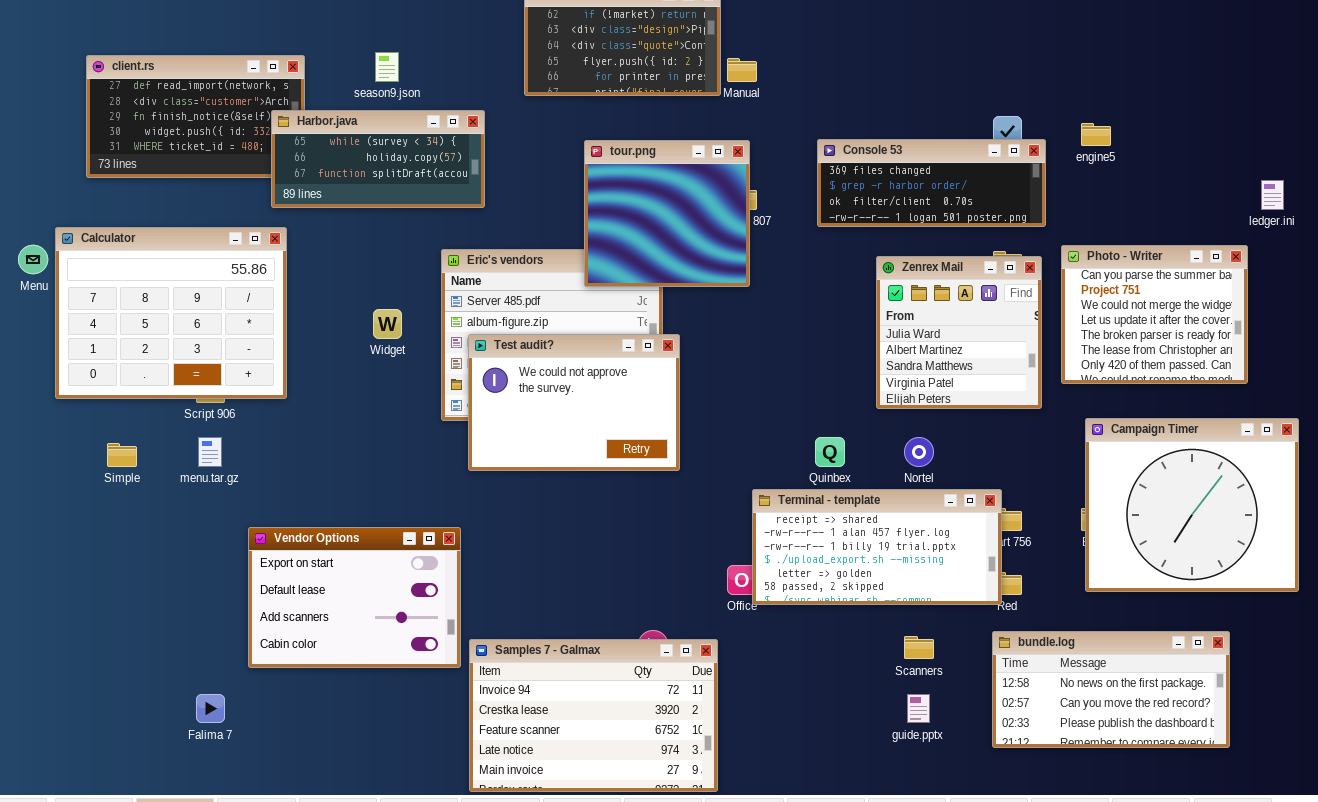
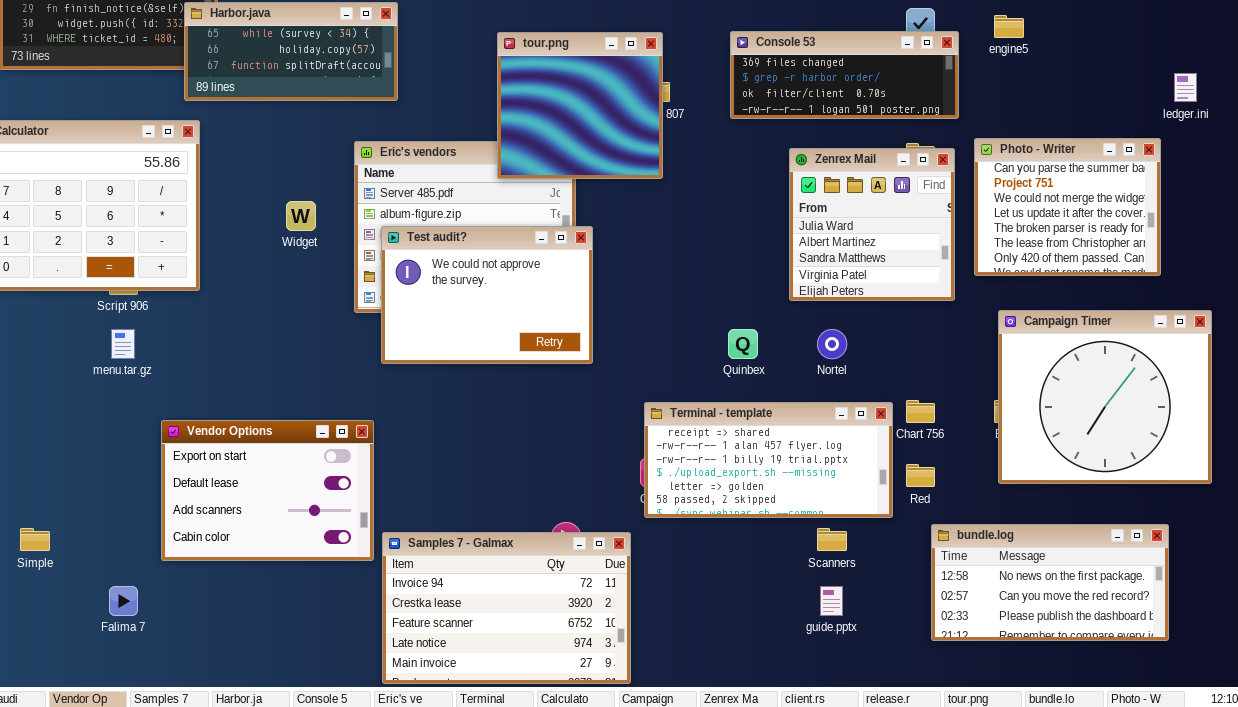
Simple: [107,443,137,467] -> [20,528,50,551], moved
Terminal - template: [752,489,1002,605] -> [644,402,893,518], moved
bundle.log: [992,631,1230,748] -> [931,524,1169,641], moved

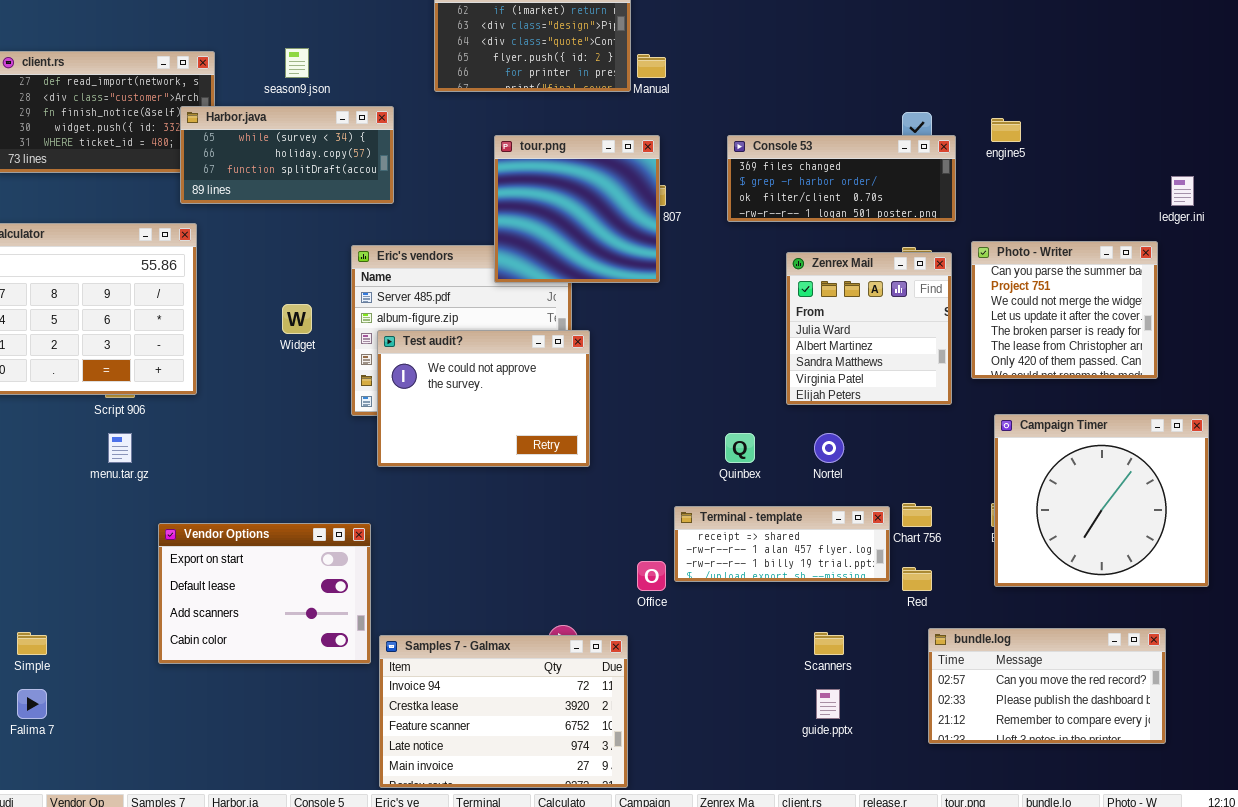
Terminal - template: [644,402,893,518] -> [674,506,890,582], resized
bundle.log: [931,524,1169,641] -> [928,628,1166,744], scrolled down 1 row
Falima 7: [109,586,138,616] -> [17,689,47,719], moved

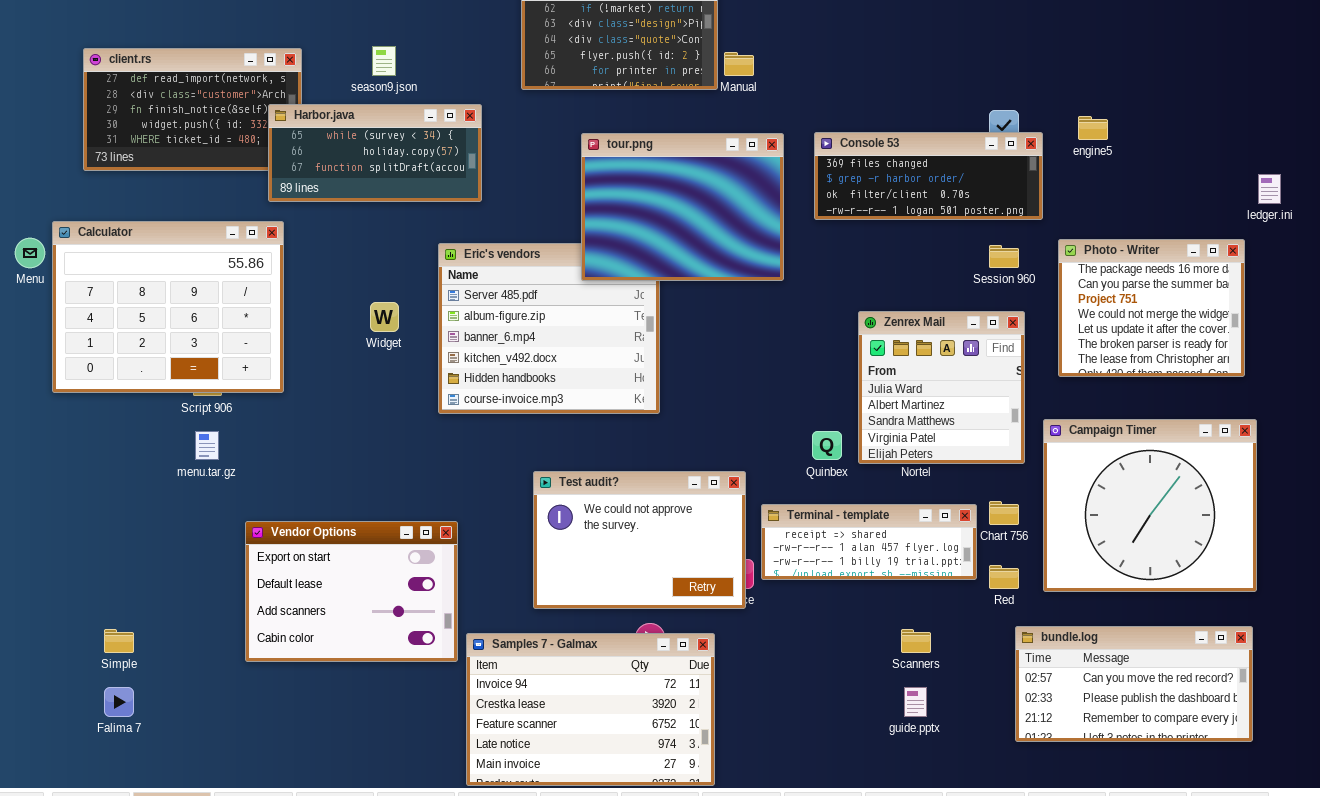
tour.png: [494,135,660,283] -> [581,133,784,281], resized
Photo - Writer: [971,241,1158,379] -> [1058,239,1245,377], scrolled up 1 row
Zenrex Mail: [786,252,952,405] -> [858,311,1025,464], moved
Test audit?: [377,330,590,467] -> [533,471,746,609], moved
Campaign Timer: [994,414,1209,587] -> [1043,419,1257,592], moved

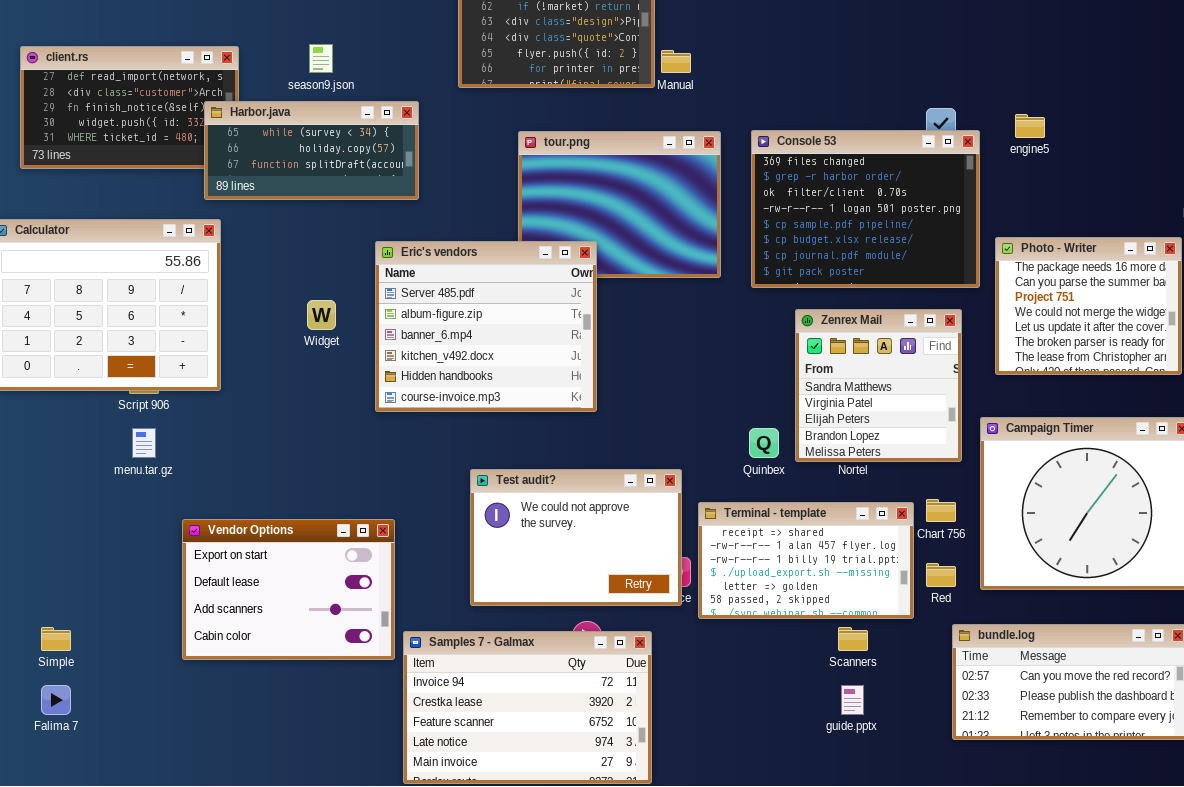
Console 53: [814,132,1043,220] -> [751,130,980,288], resized
Eric's vendors: [438,243,660,414] -> [375,241,597,412], raised
Zenrex Mail: [858,311,1025,464] -> [795,309,962,462], scrolled down 2 rows
Terminal - template: [761,504,977,580] -> [698,502,914,619], resized

